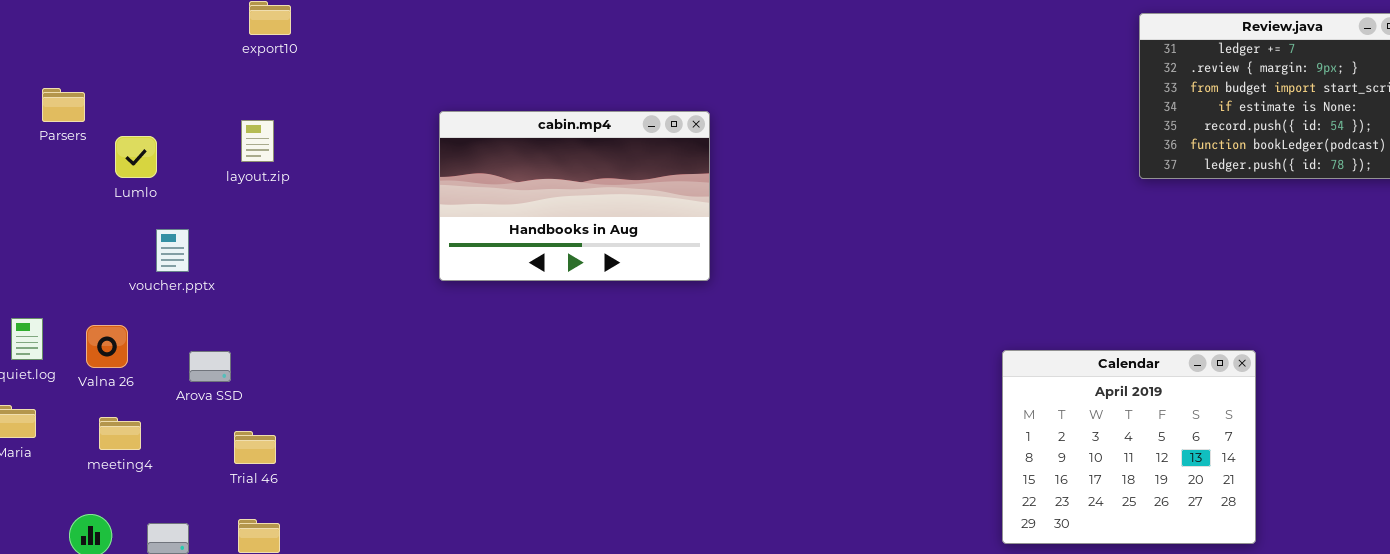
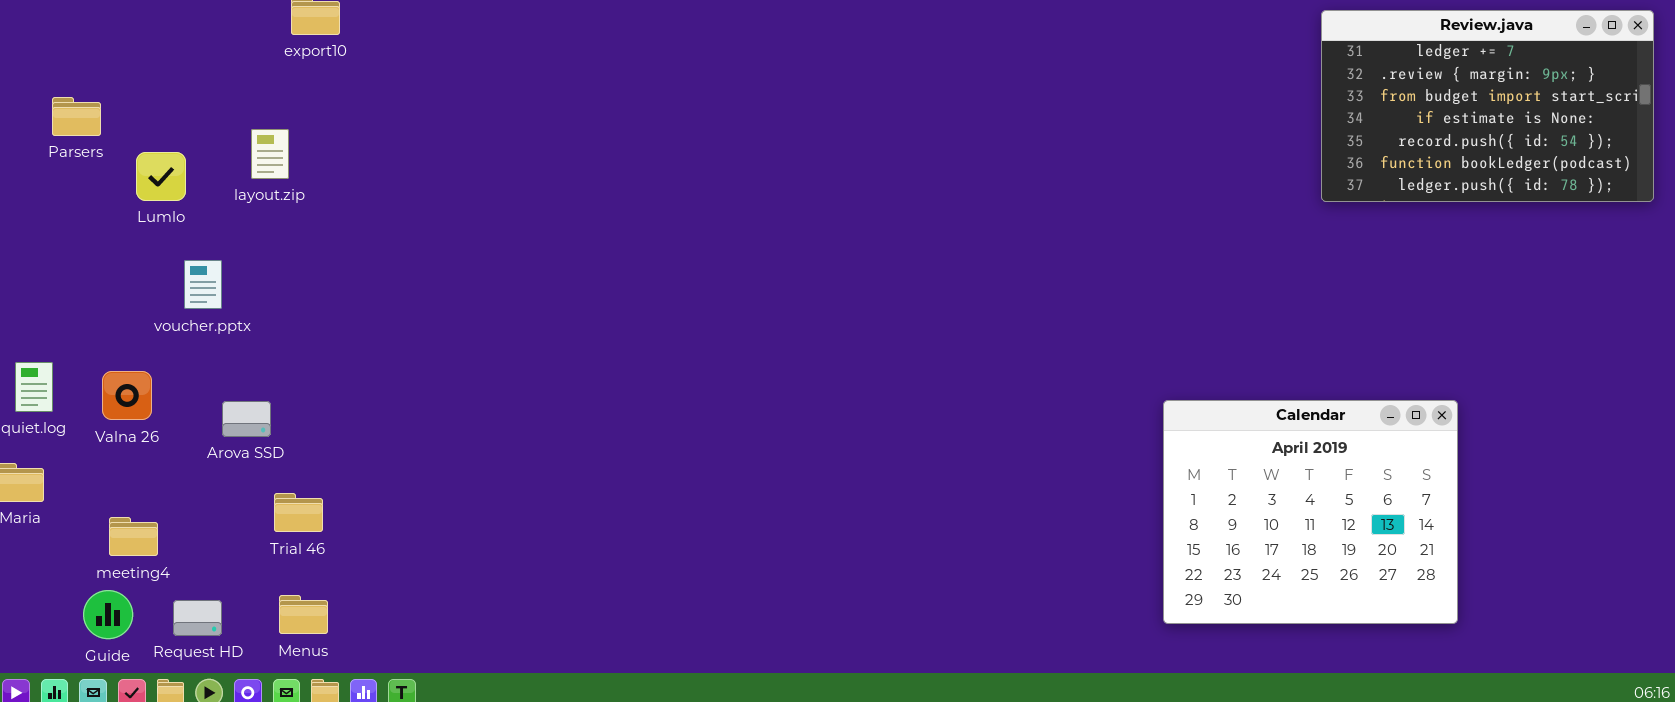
cabin.mp4: [439,111,710,281] -> none, closed
layout.zip: [241,120,274,162] -> [251,129,289,179], moved
meeting4: [99,417,141,450] -> [109,517,158,556], moved

